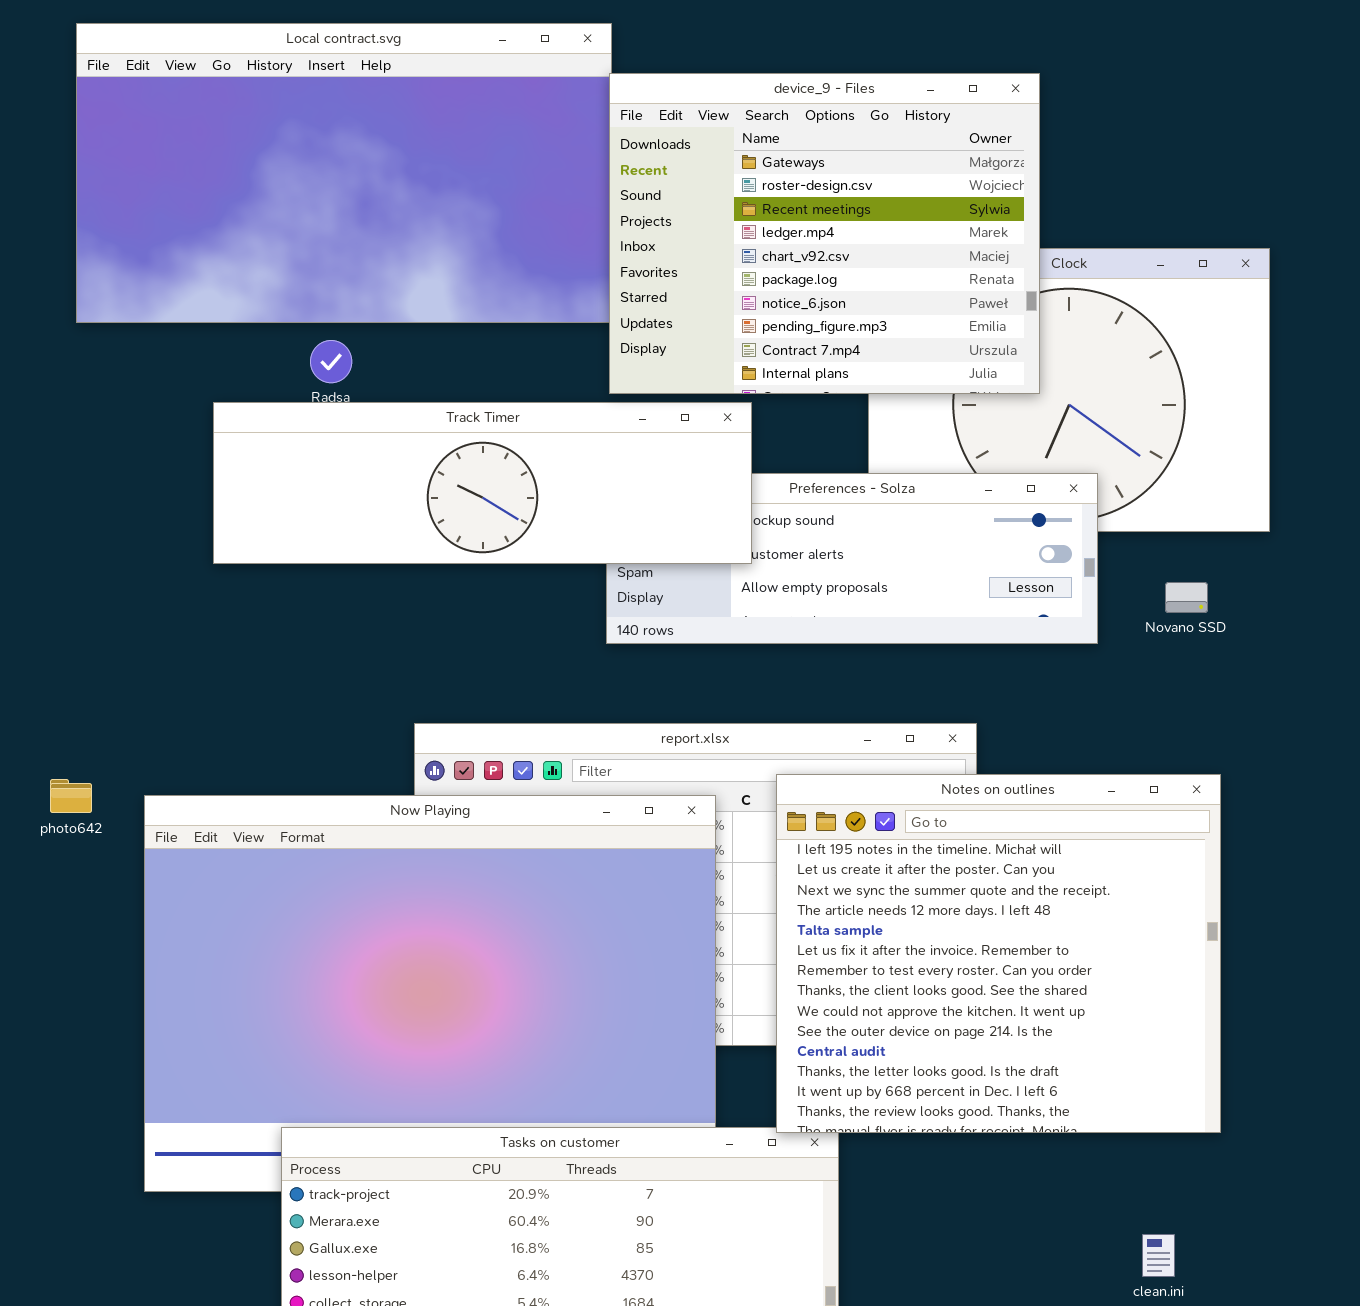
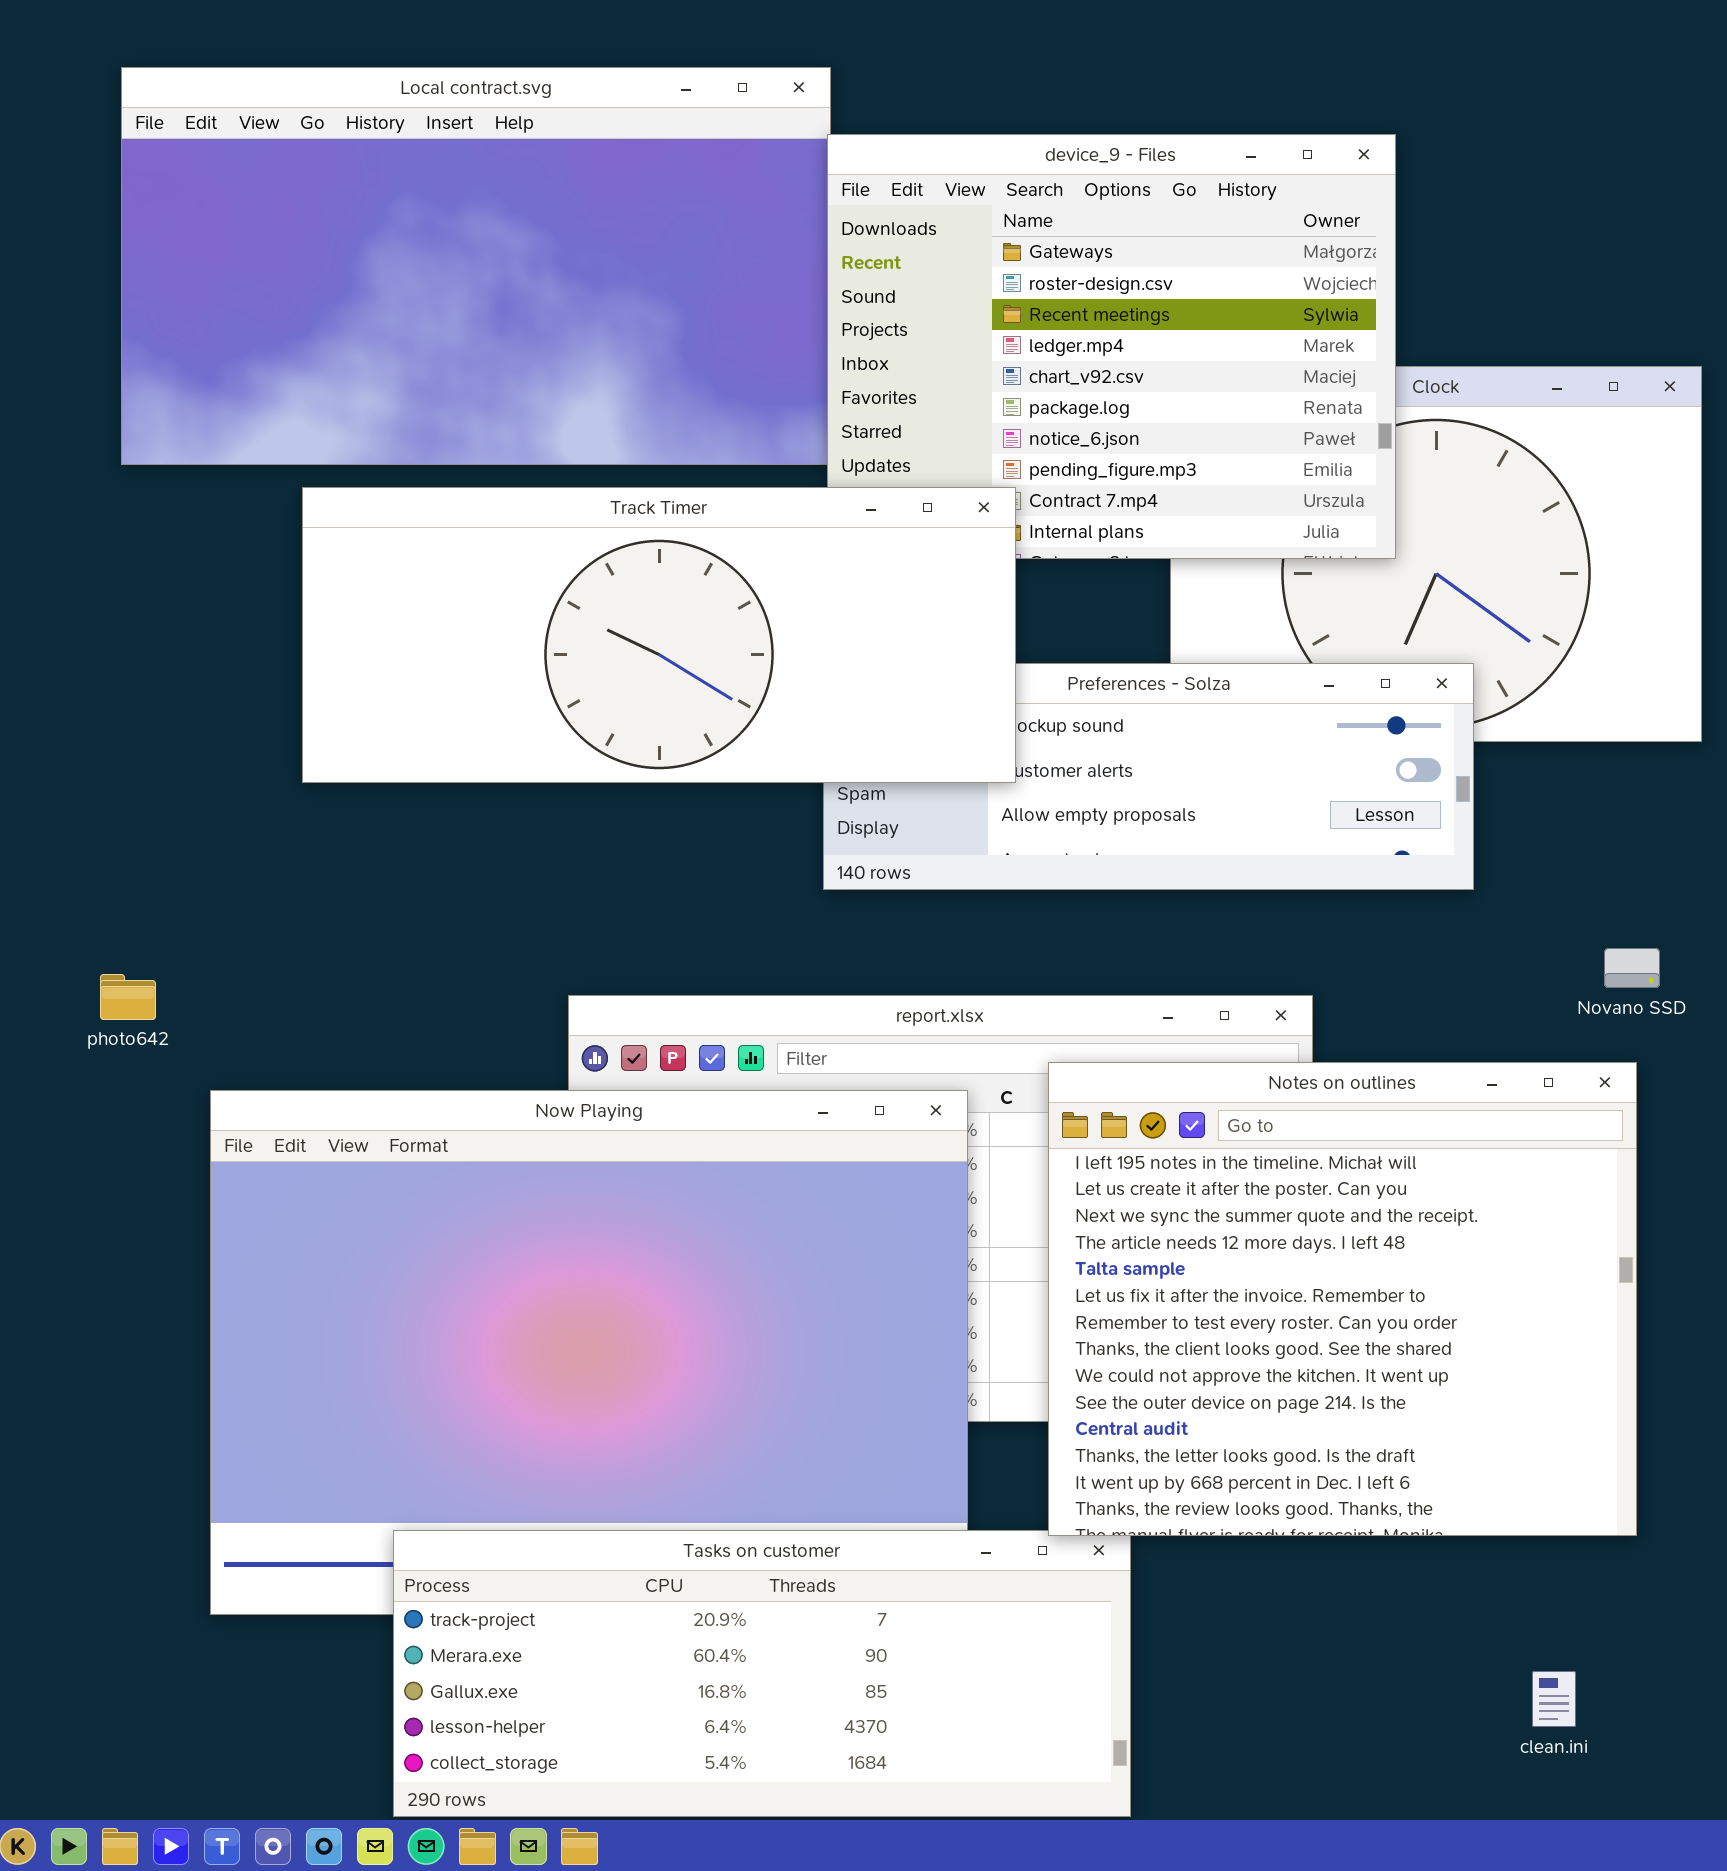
Track Timer: [213,402,752,564] -> [302,487,1016,783], resized
Novano SSD: [1165,582,1208,613] -> [1604,948,1660,988], moved
photo642: [50,779,92,813] -> [100,974,156,1020], moved

